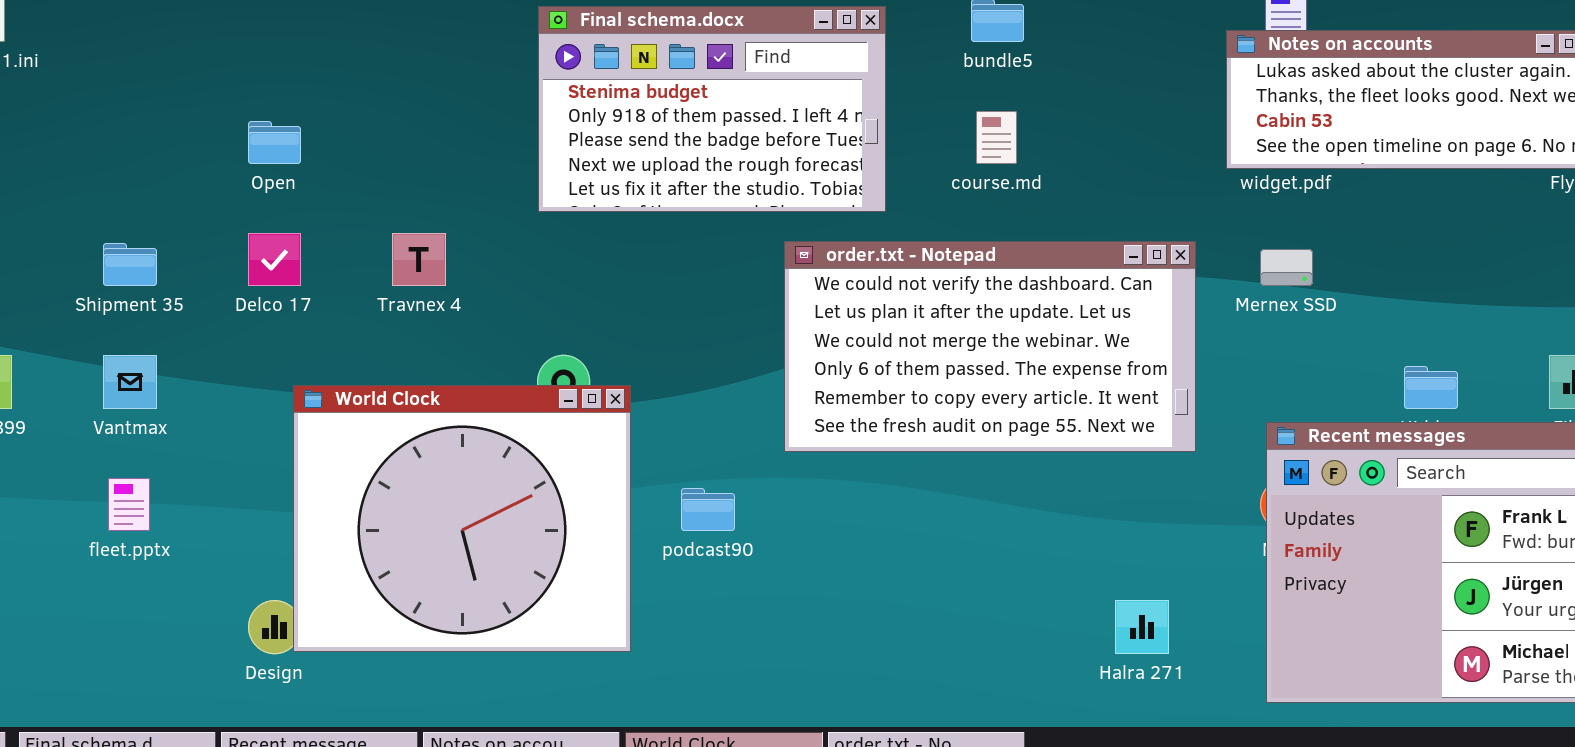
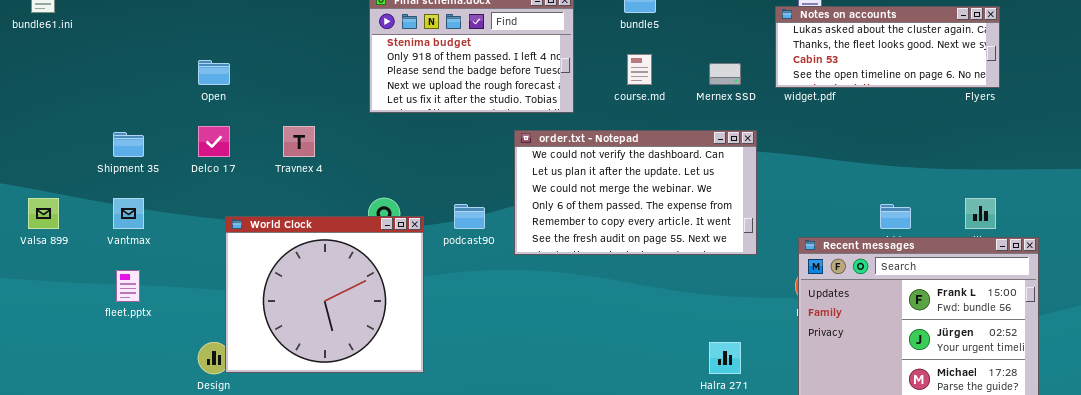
Mernex SSD: [1260,249,1313,286] -> [709,63,741,85], moved
podcast90: [681,488,735,531] -> [454,204,485,229], moved

